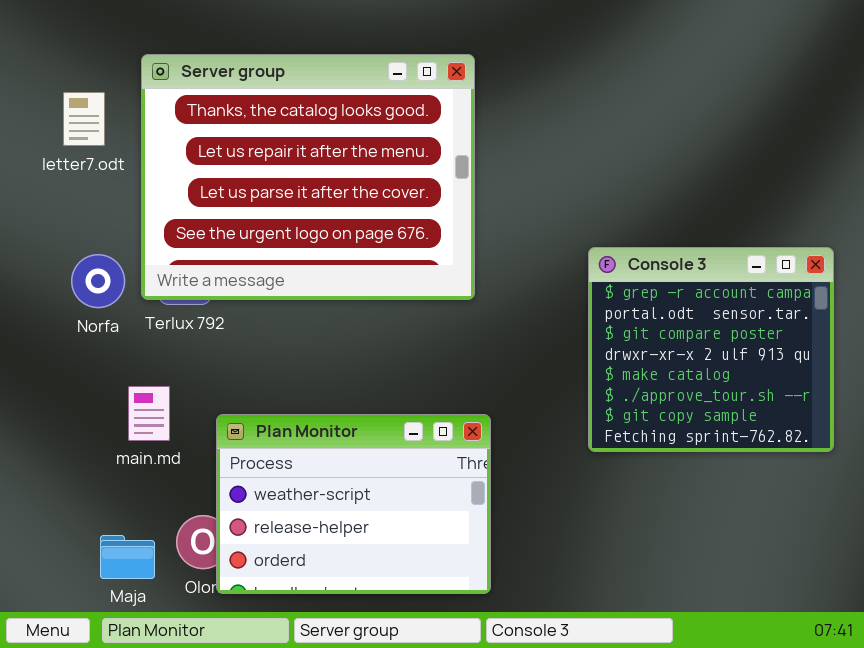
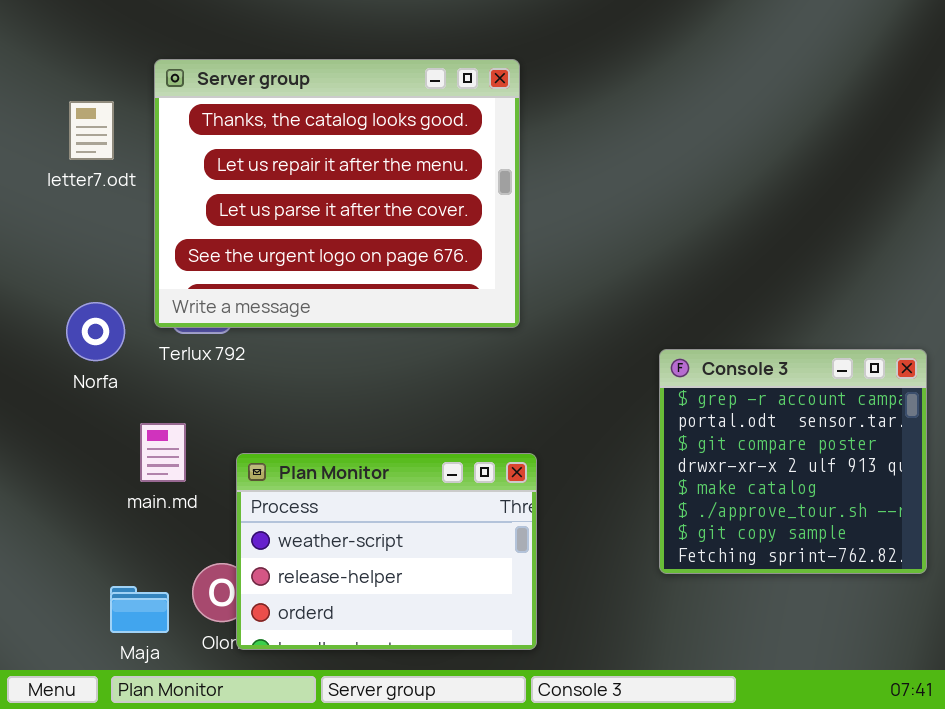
Console 3: [588,247,834,452] -> [659,349,927,574], moved
Norfa: [71,254,125,308] -> [66,302,125,361], moved

